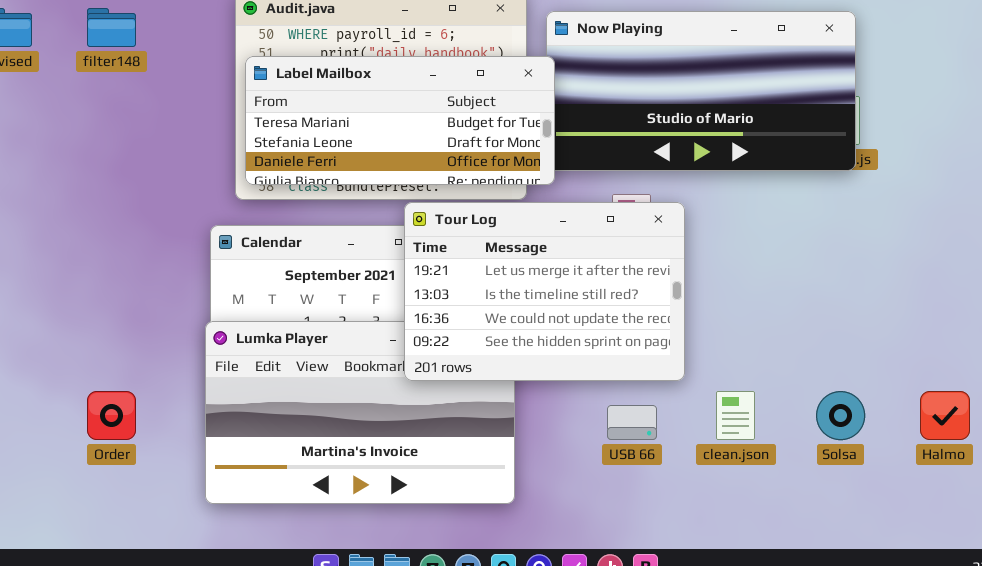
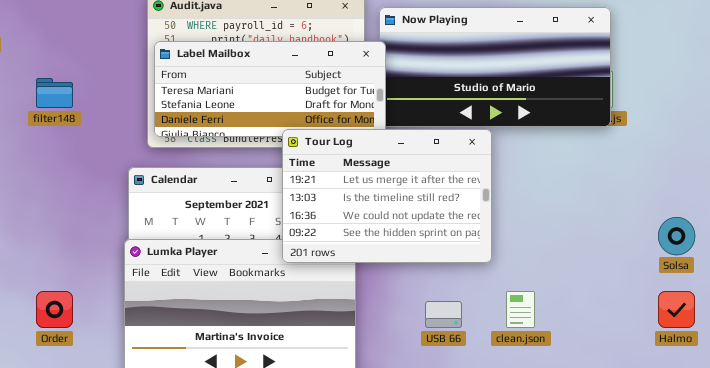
filter148: [87,8,136,47] -> [36,78,73,108], moved
Tour Log: [404,202,685,381] -> [282,129,492,263], moved
Solsa: [816,391,865,440] -> [658,217,695,255], moved

